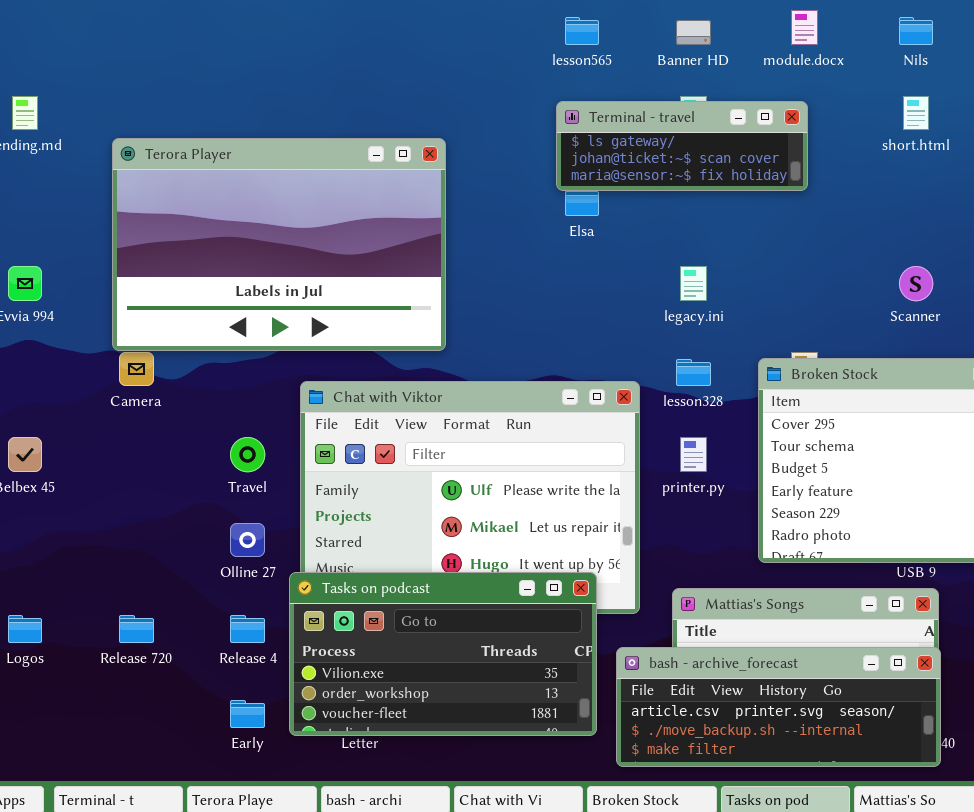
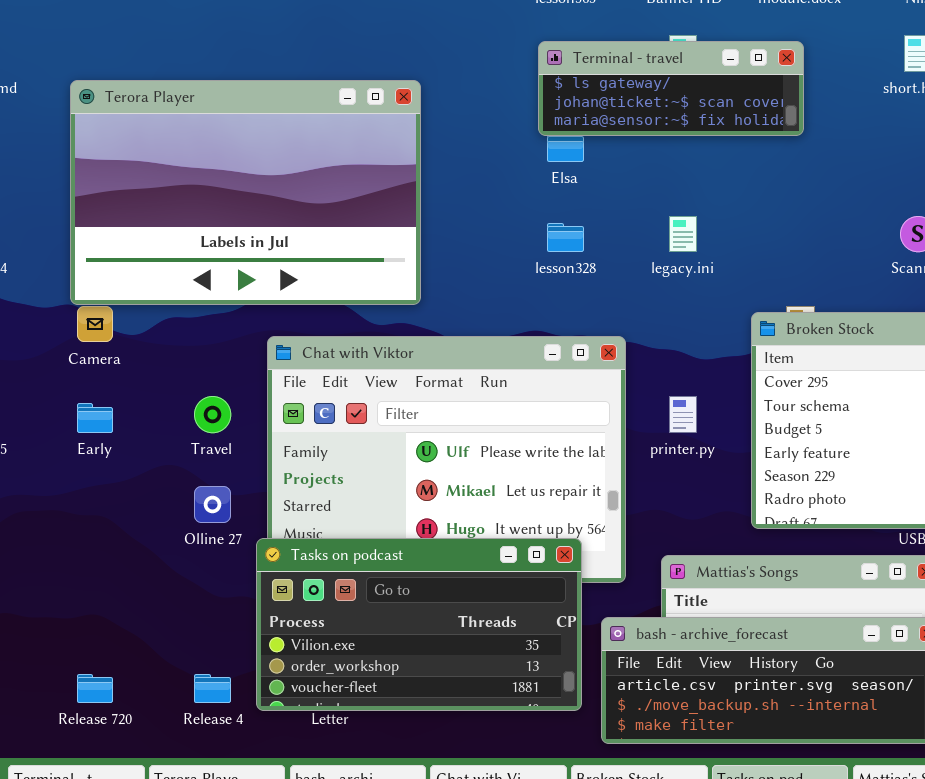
lesson328: [676,359,711,386] -> [547,223,584,252], moved
Release 720: [119,615,154,643] -> [77,674,113,703], moved
Release 4: [230,615,265,643] -> [194,674,231,703], moved
Early: [230,700,265,728] -> [77,403,113,433], moved

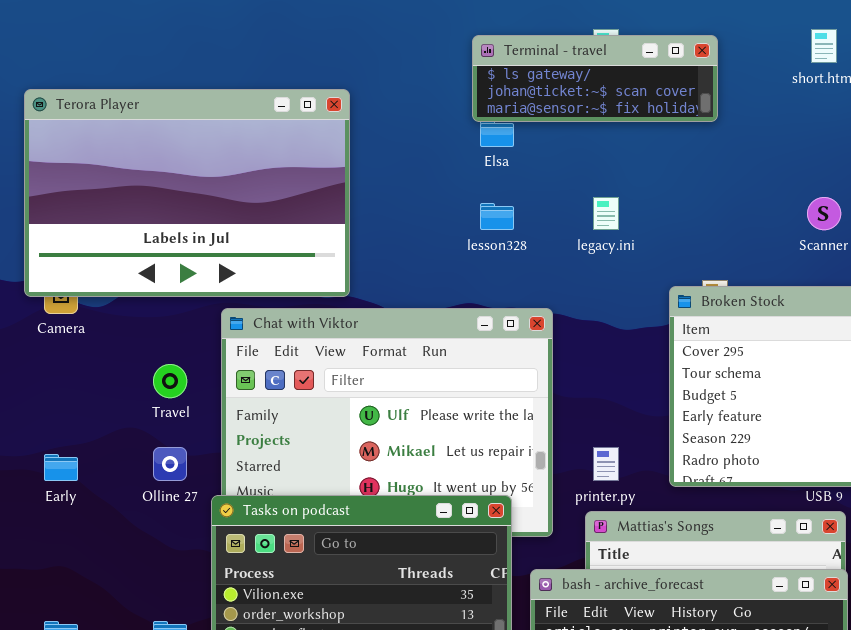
Terora Player: [70,80,421,305] -> [24,89,350,297], moved
printer.py: [669,396,697,433] -> [593,447,619,481], moved
Early: [77,403,113,433] -> [44,454,78,481], moved

